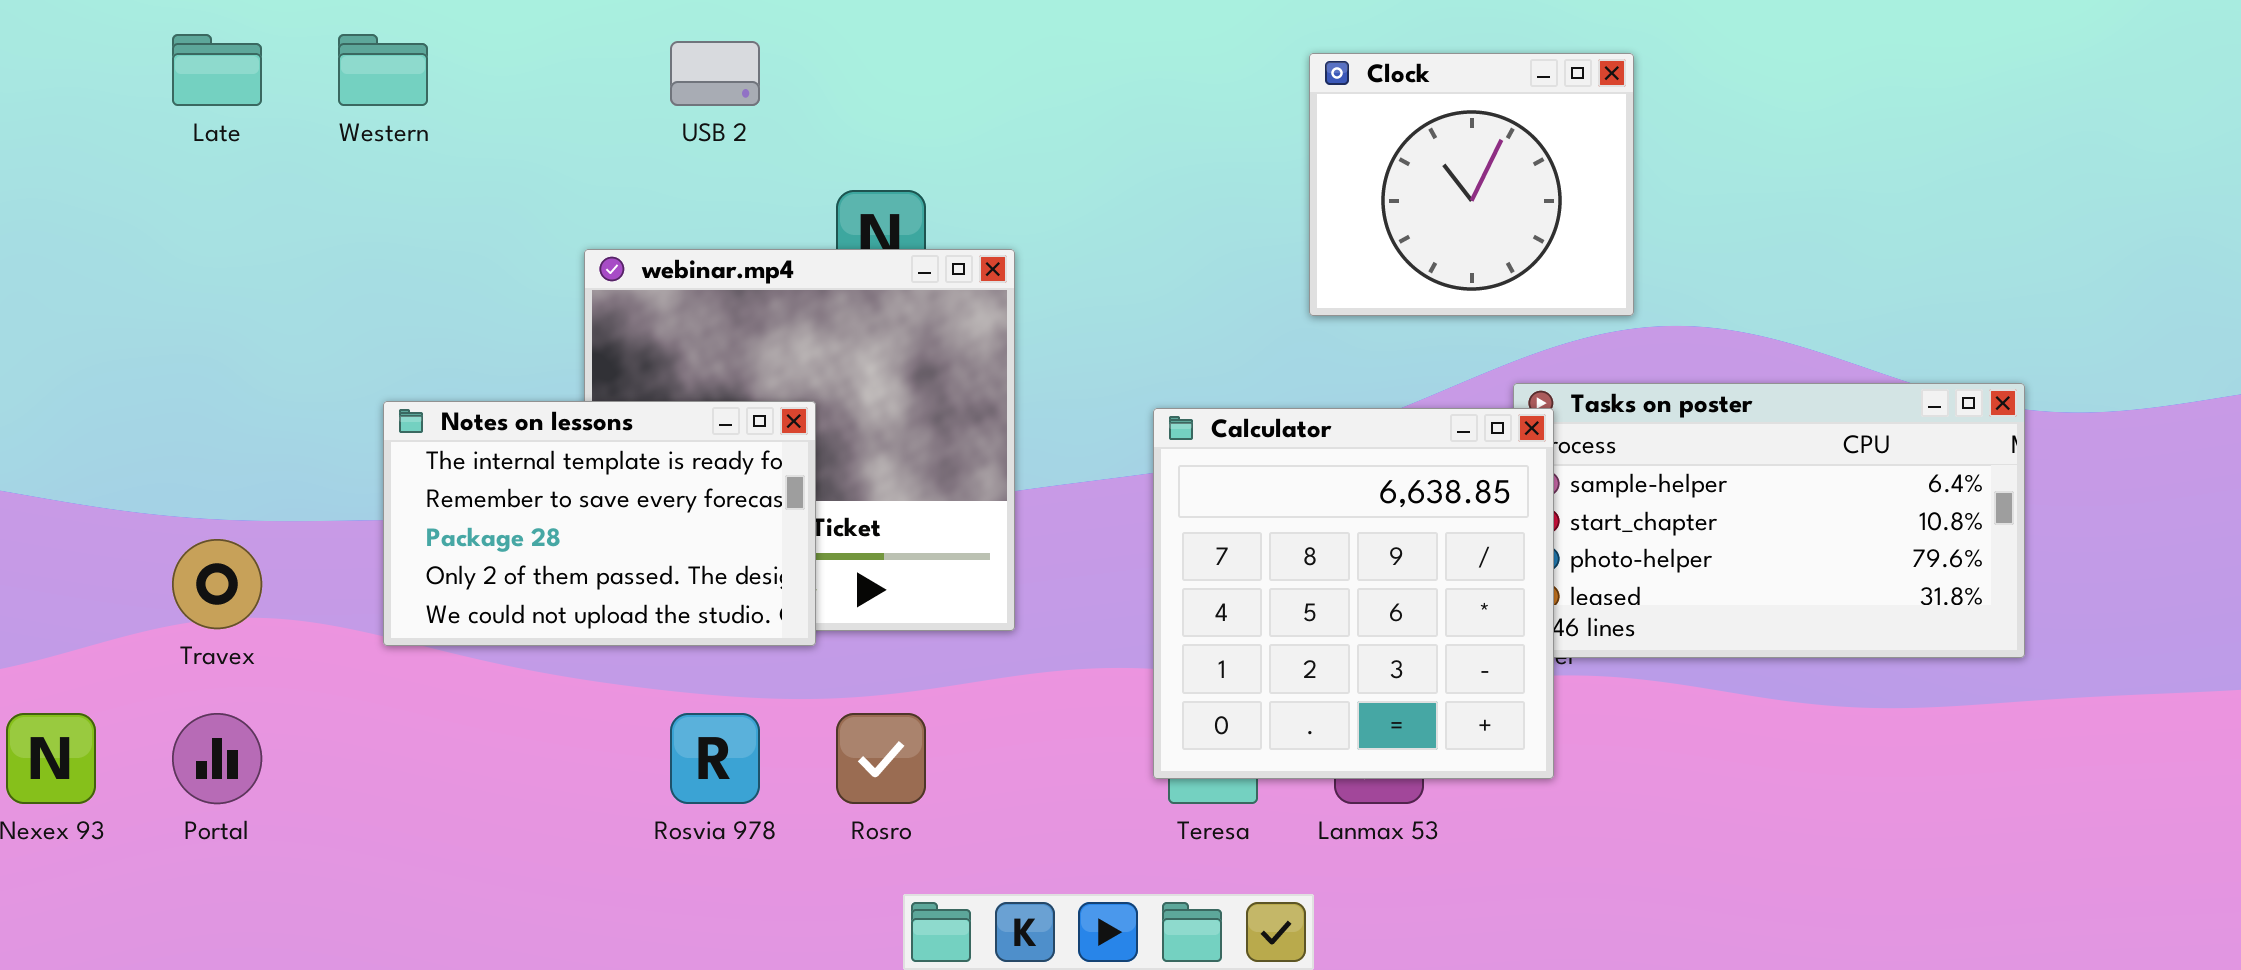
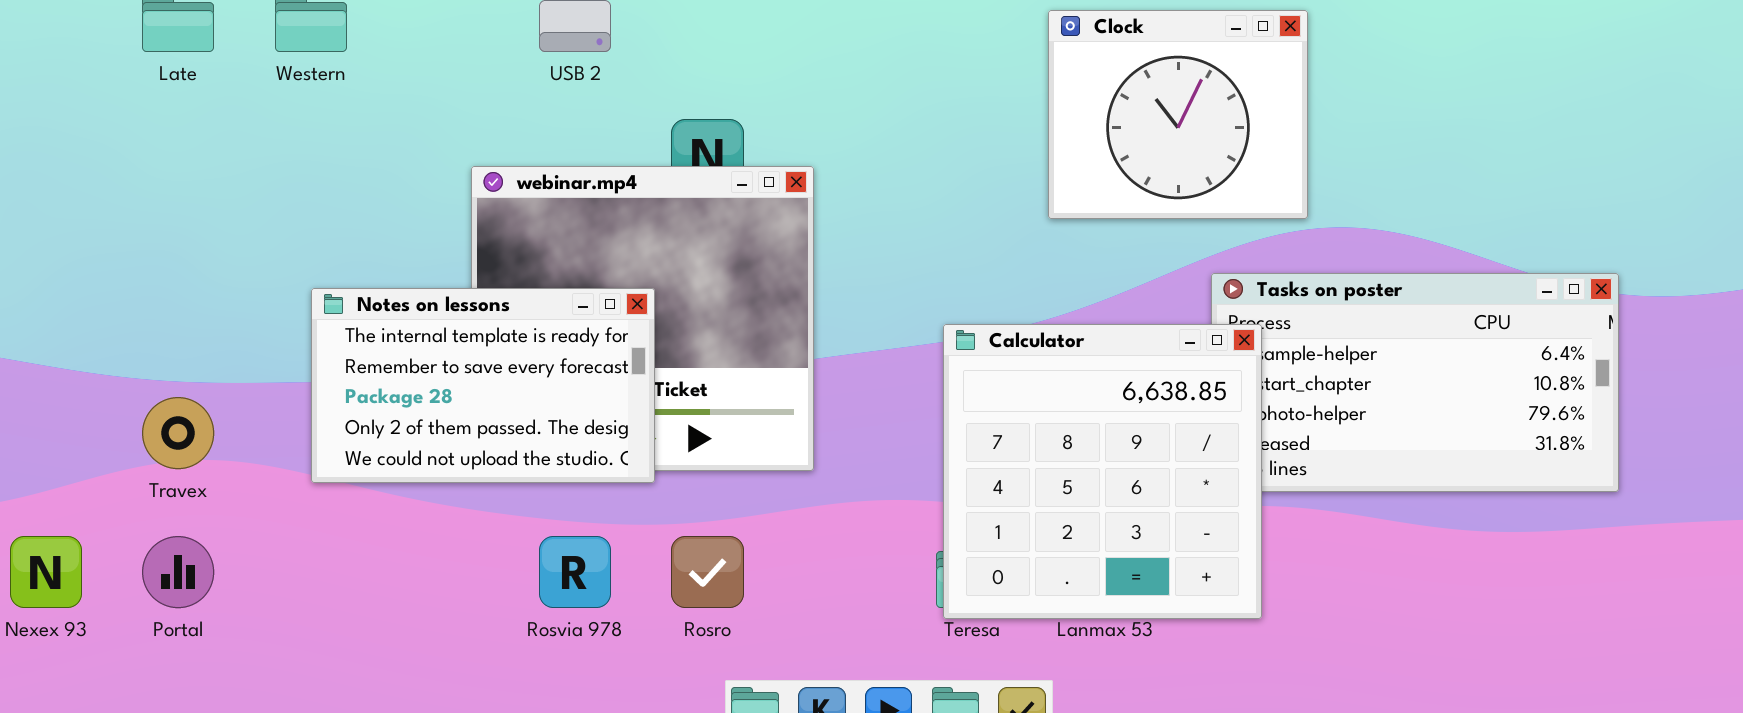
Calculator: [1153,408,1554,779] -> [943,324,1262,619], moved

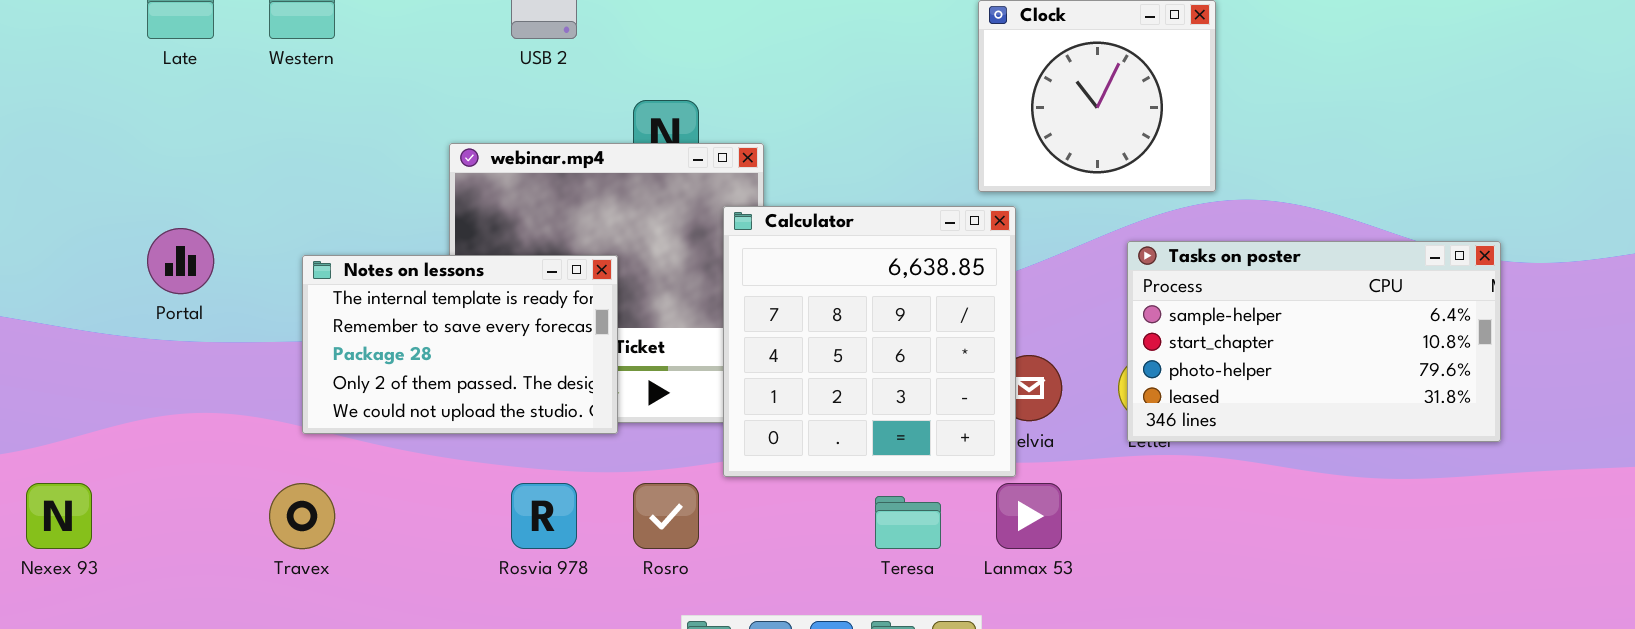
Calculator: [943,324,1262,619] -> [723,206,1016,477], moved
Travex: [142,397,214,469] -> [269,483,335,549], moved
Portal: [142,536,214,608] -> [147,228,214,294], moved

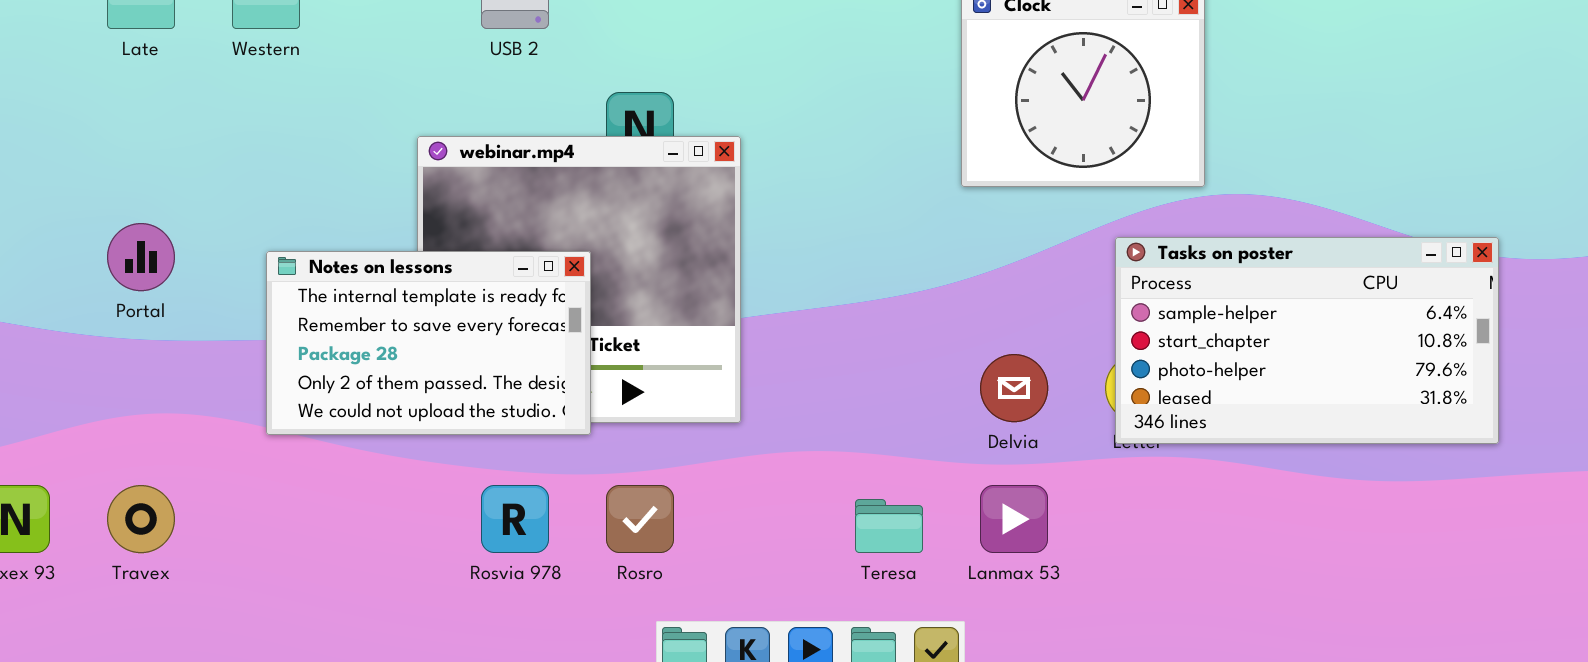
Calculator: [723,206,1016,477] -> none, closed
Travex: [269,483,335,549] -> [107,485,175,553], moved

